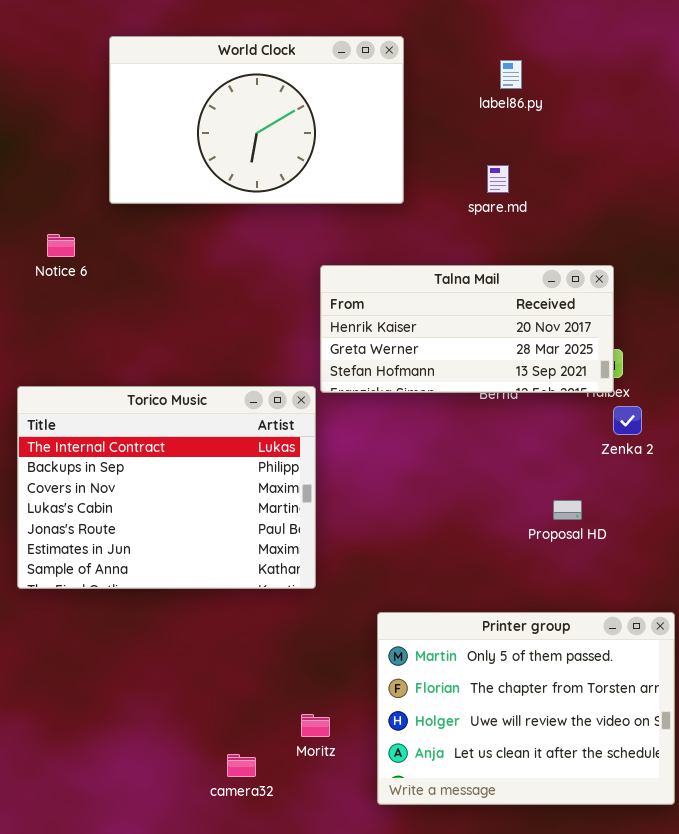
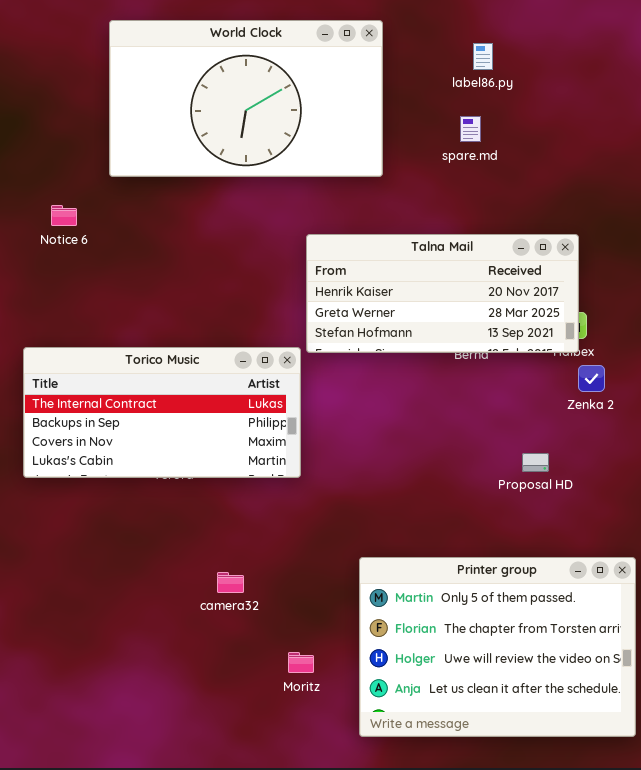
spare.md: [487,165,509,193] -> [460,116,481,142], moved
Torico Music: [17,386,316,589] -> [23,347,301,478], resized
camera32: [227,754,256,777] -> [217,572,244,593], moved

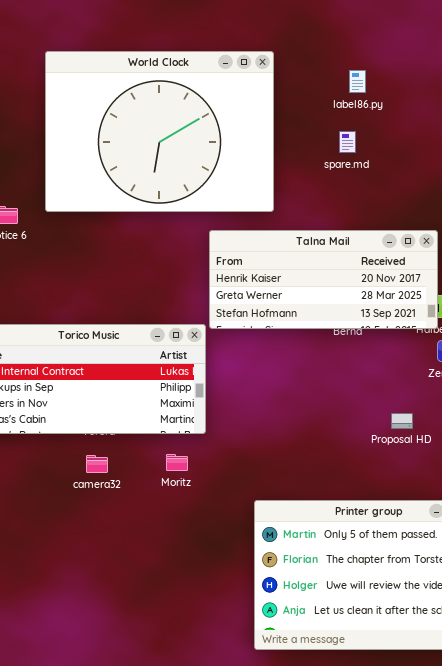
World Clock: [109,20,383,177] -> [45,51,274,212], resized
camera32: [217,572,244,593] -> [86,455,108,473], moved
Moritz: [288,652,314,673] -> [166,454,188,471], moved

